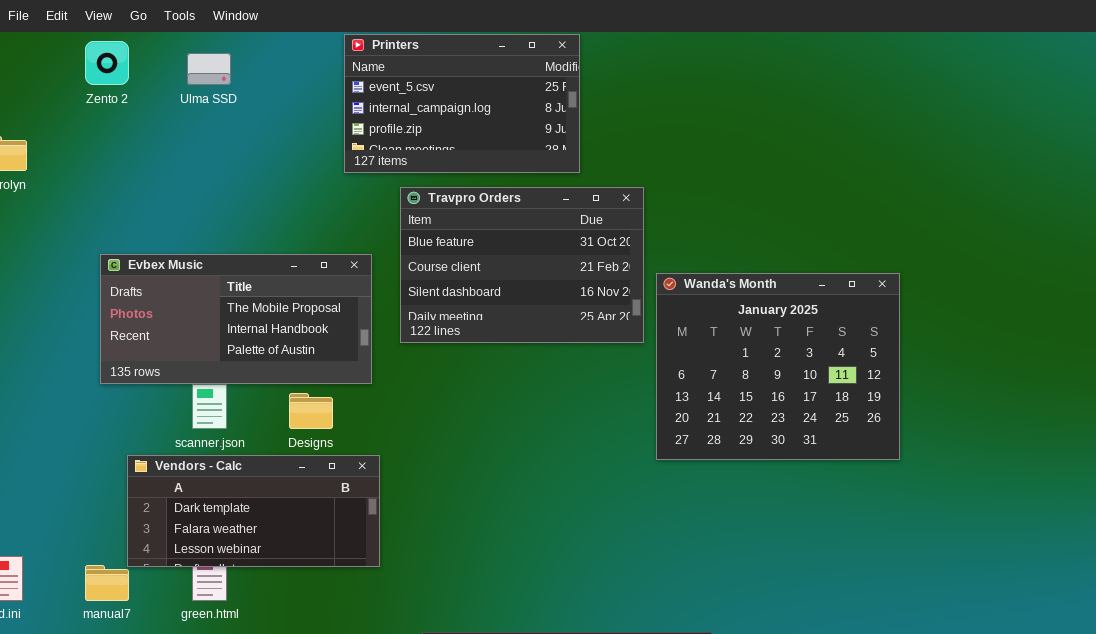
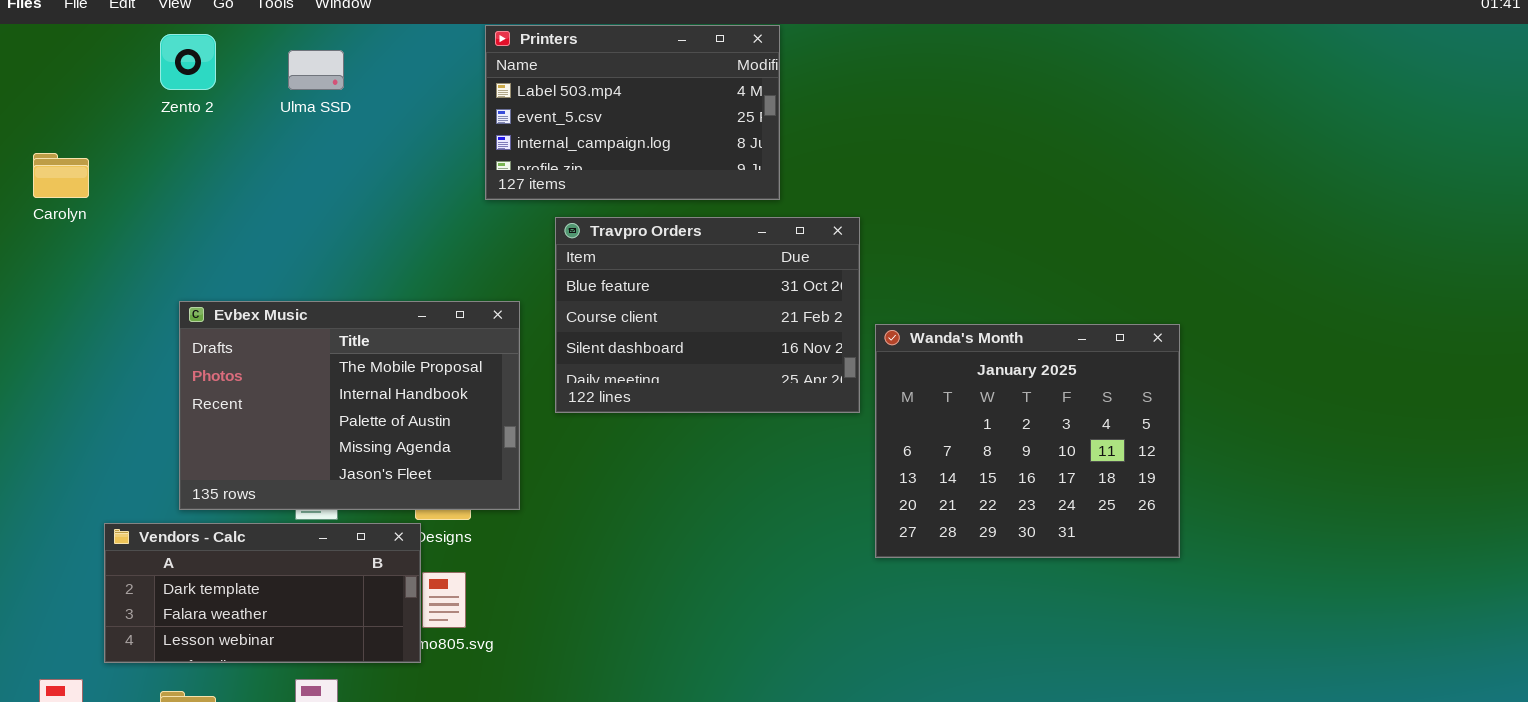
Printers: [344,34,580,173] -> [485,25,780,200], scrolled up 1 row
Evbex Music: [100,254,372,384] -> [179,301,520,510], resized
Vendors - Calc: [127,455,380,567] -> [104,523,421,663], moved

